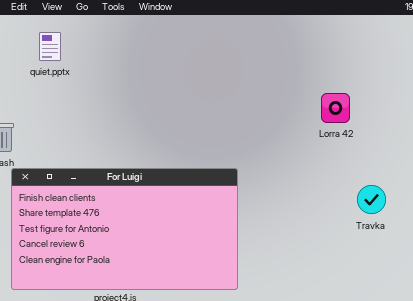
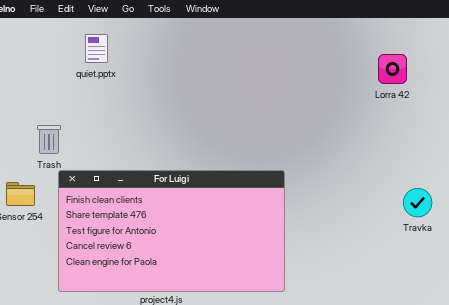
Lorra 42: [321,93,350,123] -> [378,54,407,84], moved

